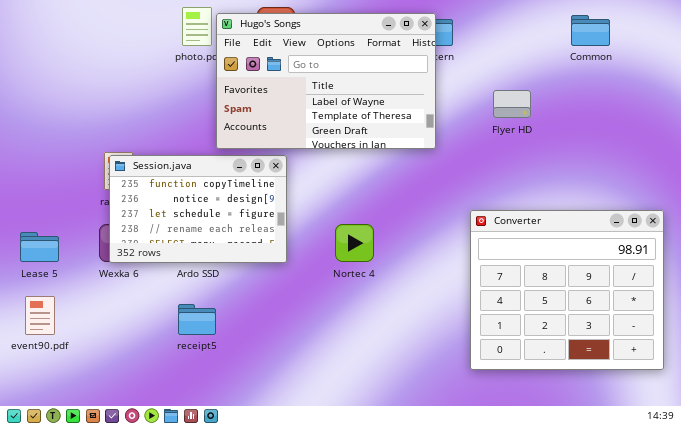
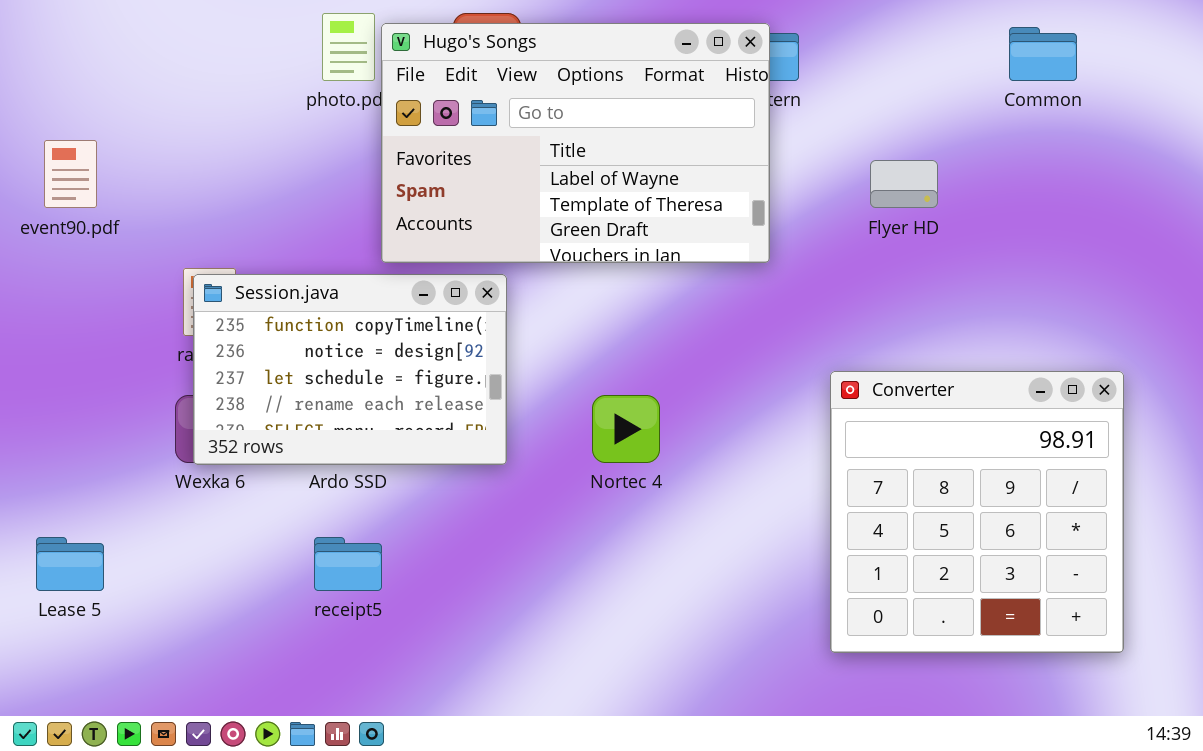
Converter: [470,210,664,370] -> [830,371,1124,653], resized
Lease 5: [20,232,59,262] -> [36,537,104,591], moved
event90.pdf: [25,296,55,335] -> [44,140,97,208], moved

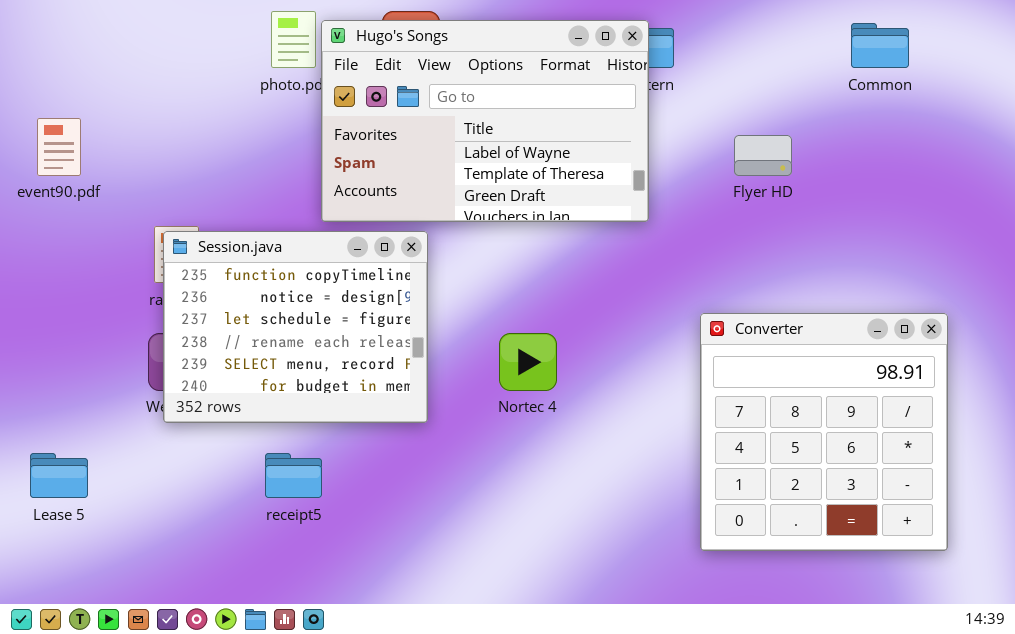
Session.java: [193,274,507,465] -> [163,231,428,423], resized

